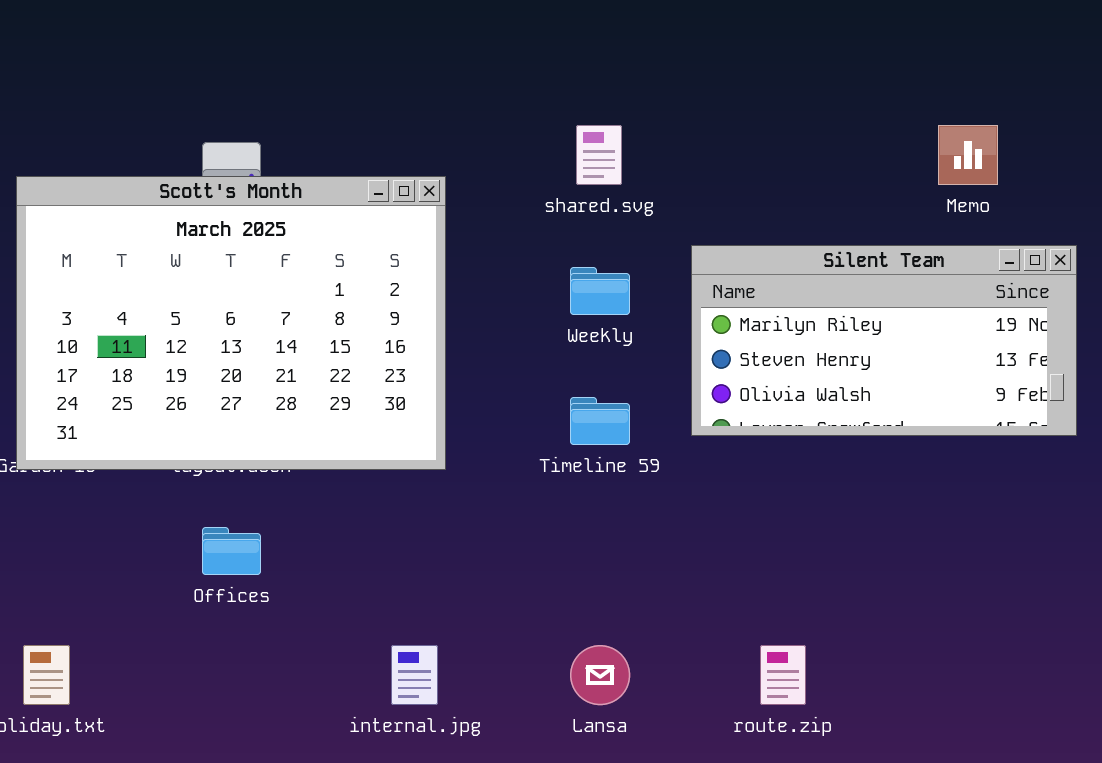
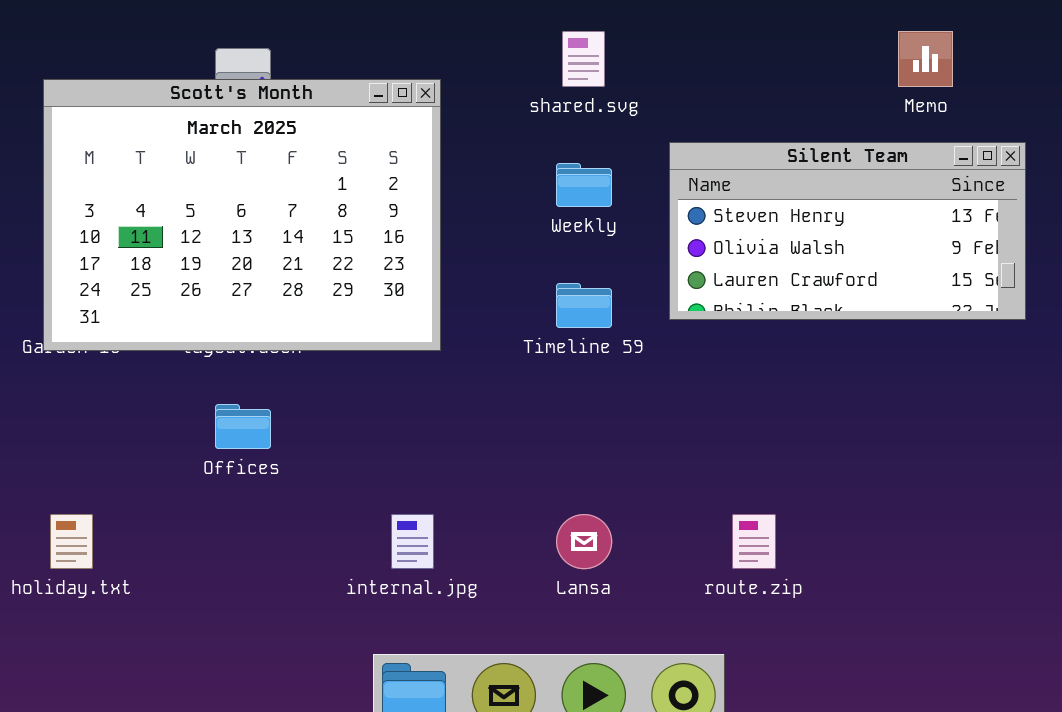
Silent Team: [691,245,1077,436] -> [669,142,1026,320], scrolled down 1 row

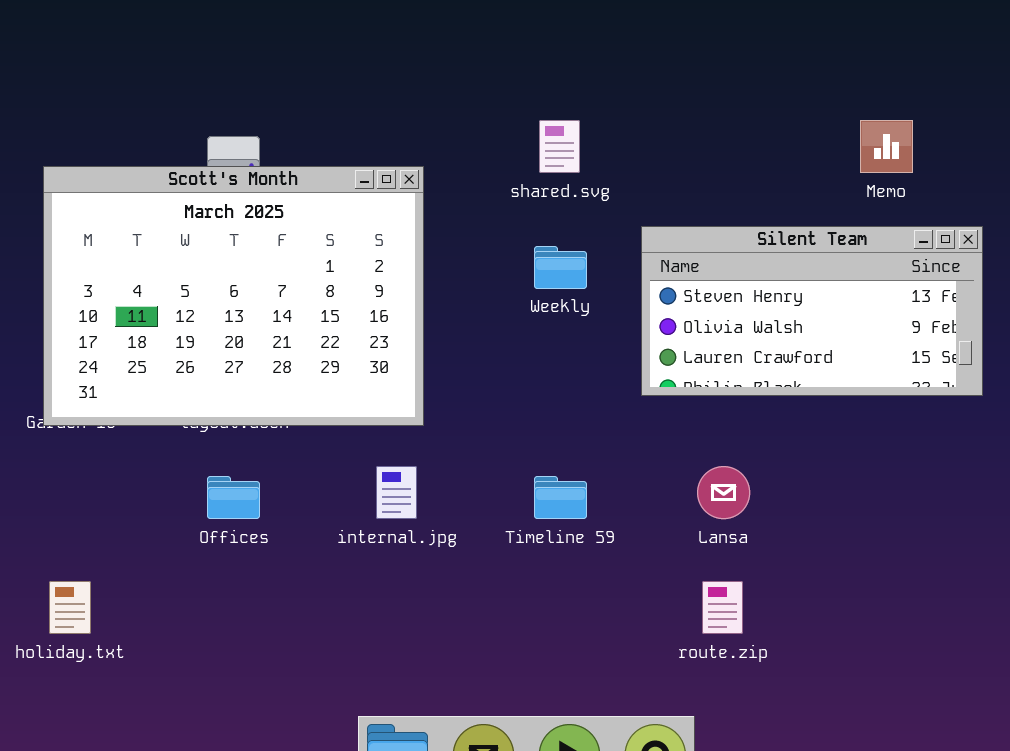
Timeline 59: [556,283,612,328] -> [534,476,587,519], moved
internal.jpg: [391,514,434,569] -> [376,466,417,519], moved
Lansa: [556,514,612,569] -> [697,466,750,519], moved

